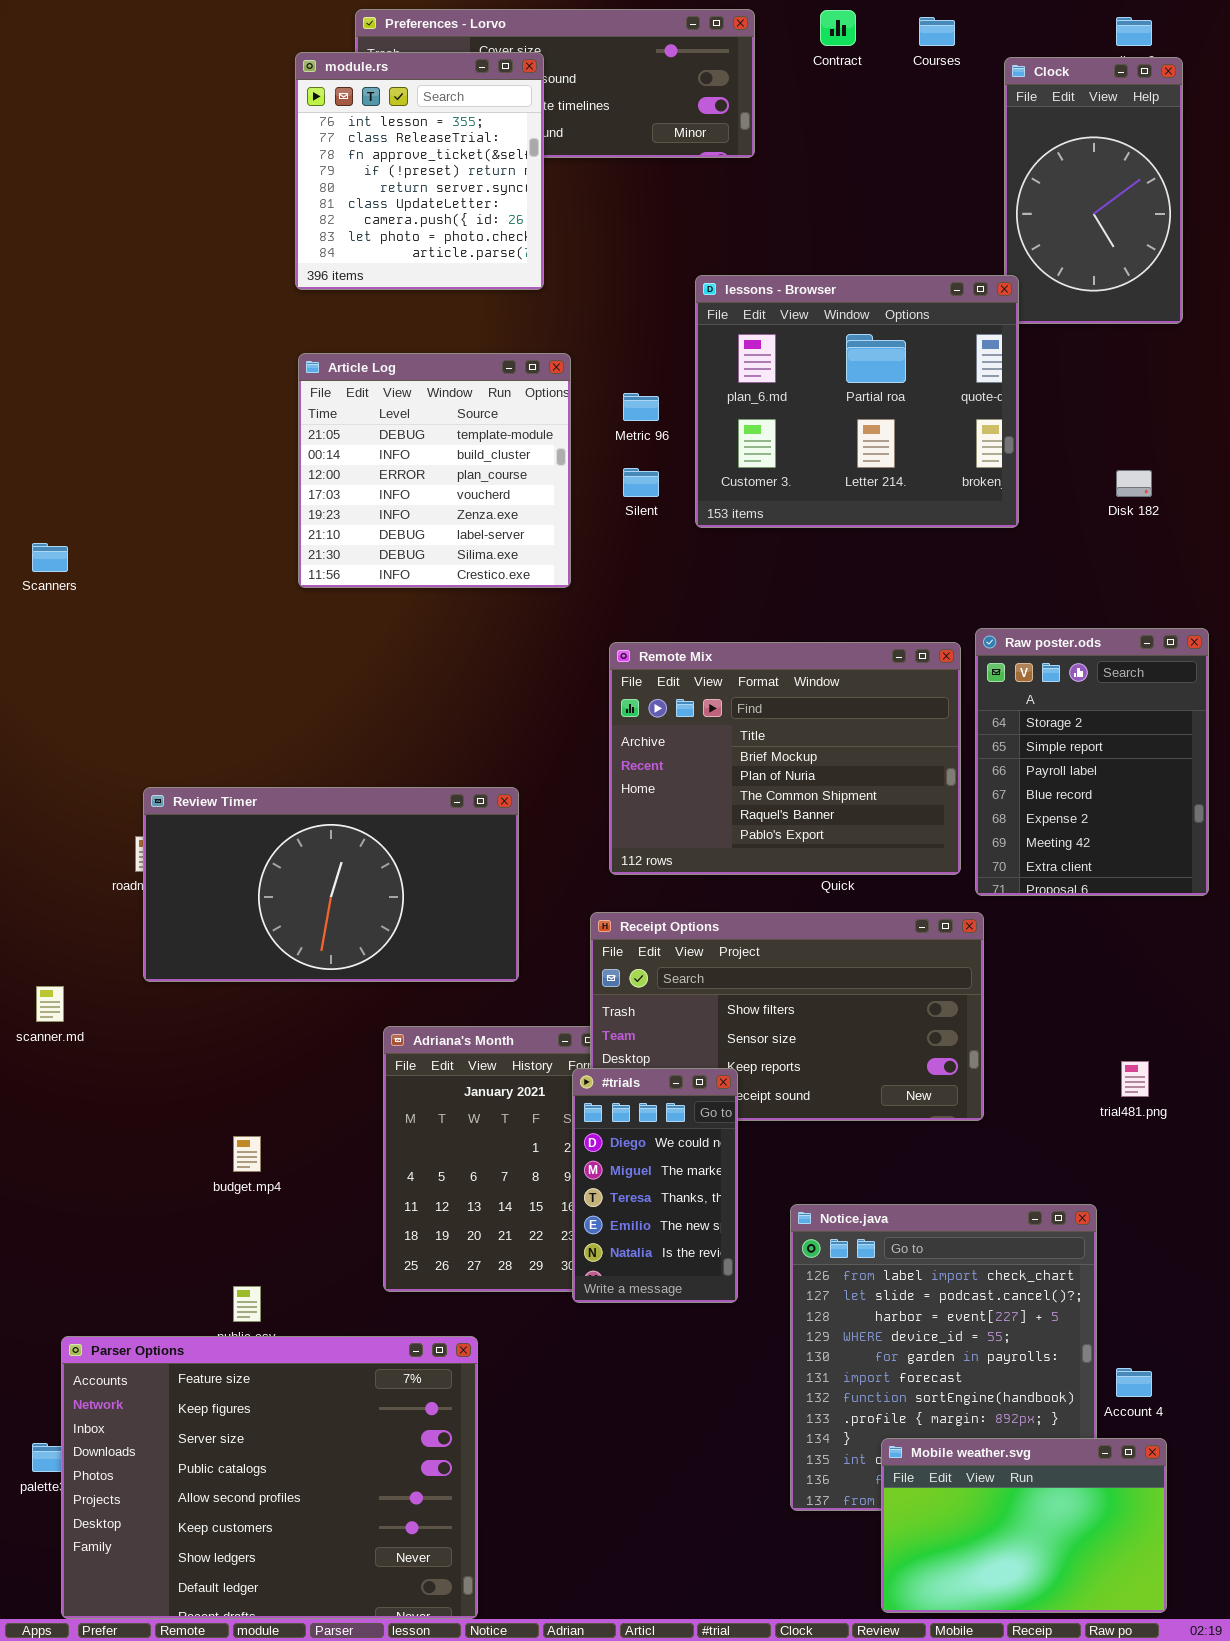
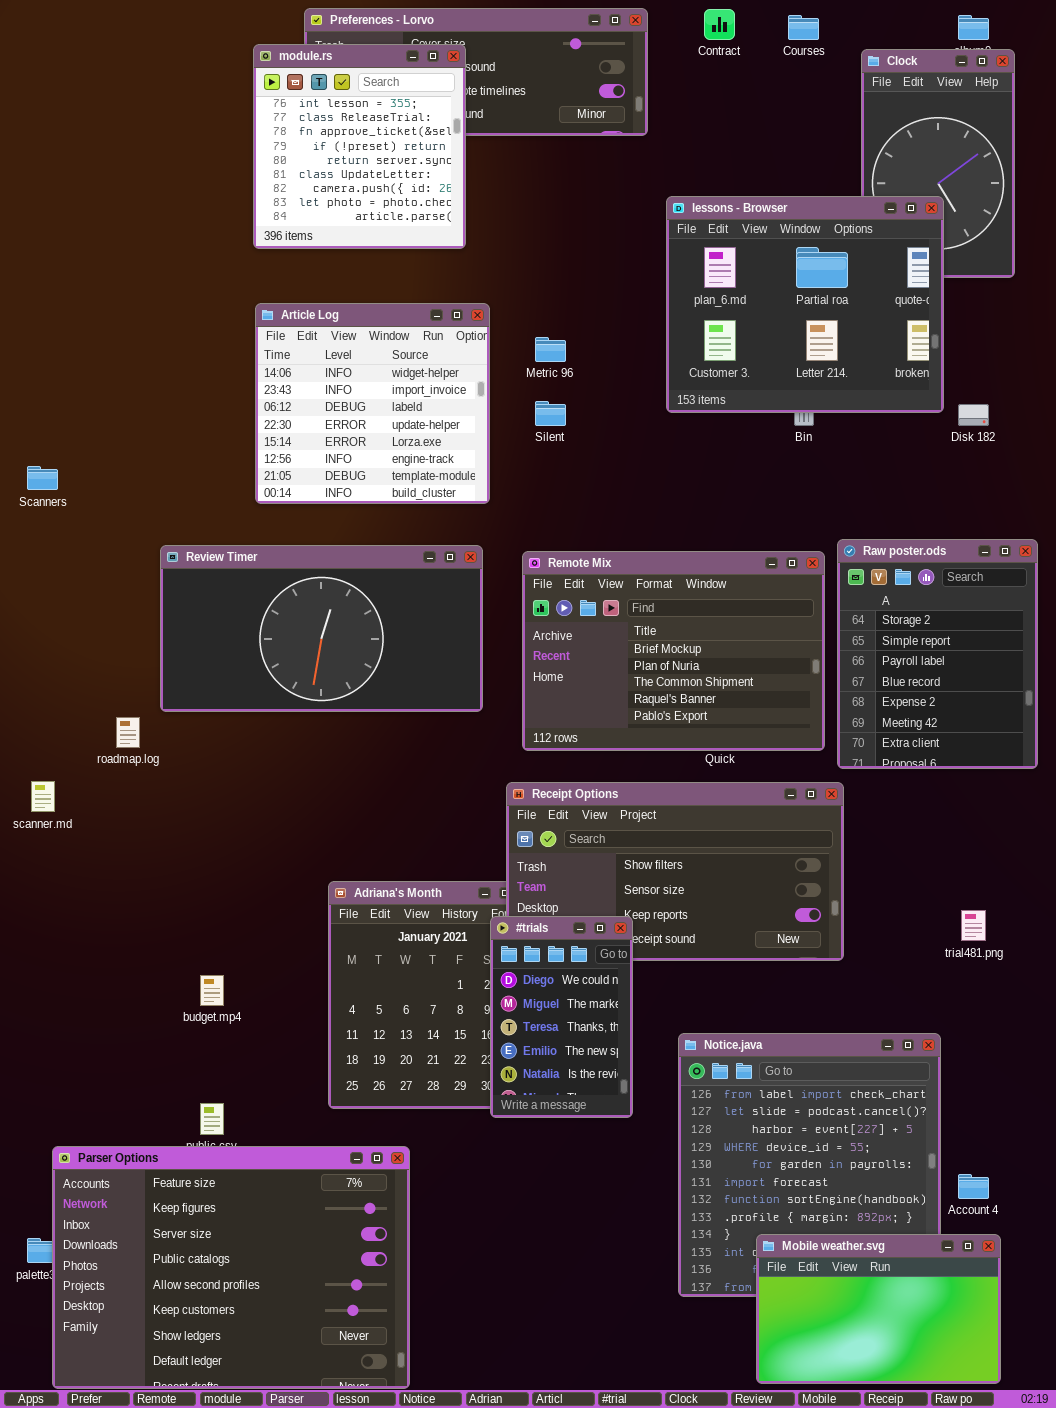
lessons - Browser: [695,275,1019,528] -> [666,196,944,413], moved
Article Log: [298,353,571,588] -> [255,303,490,504], scrolled up 6 rows
Review Timer: [143,787,519,982] -> [160,545,483,712], moved
scanner.md: [36,986,64,1022] -> [31,781,55,812], moved

